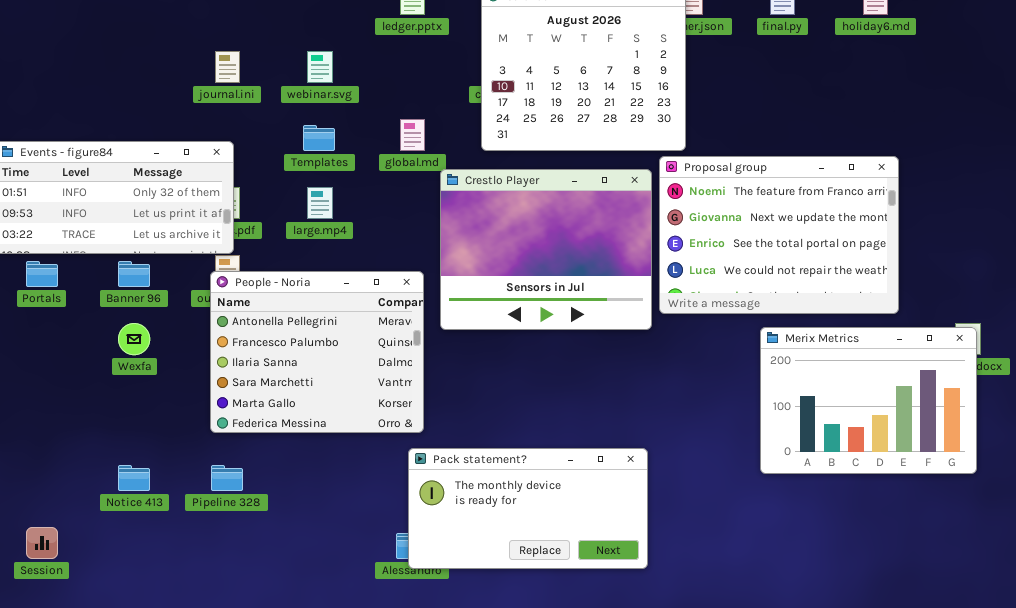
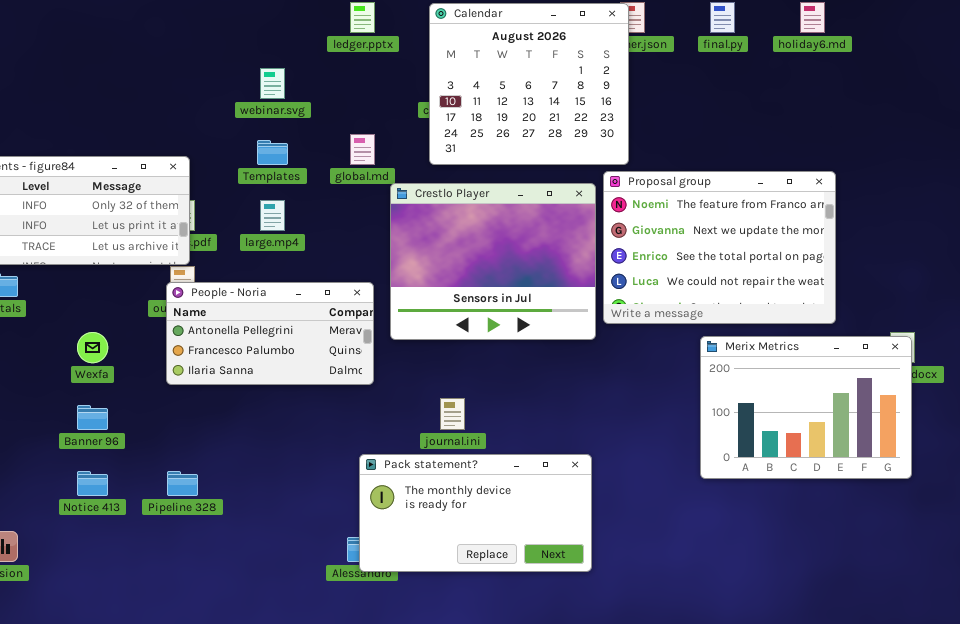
journal.ini: [215,51,240,83] -> [440,398,465,430], moved
Banner 96: [118,261,150,287] -> [77,405,108,430], moved
People - Noria: [210,271,424,433] -> [166,282,374,385], resized

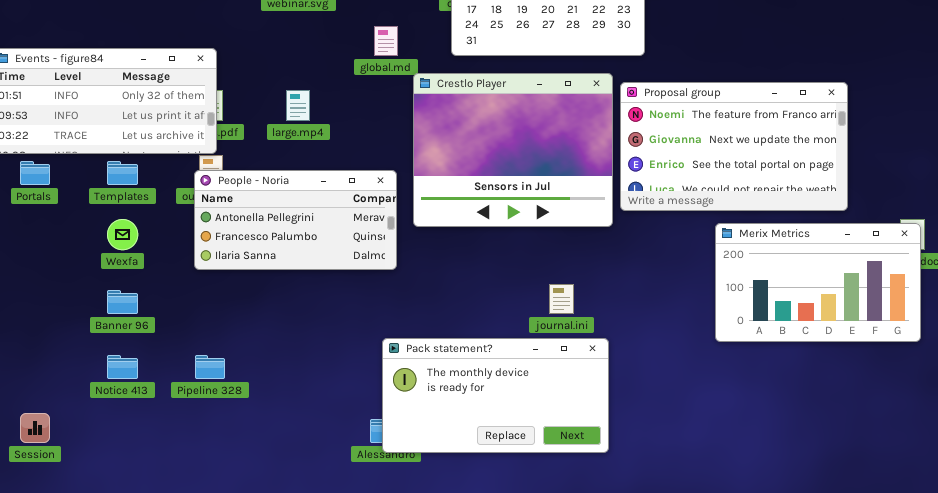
Templates: [257,140,288,165] -> [107,161,138,185], moved
Proposal group: [603,171,836,324] -> [620,82,848,211], resized
Merix Metrics: [700,336,912,479] -> [715,223,921,342], resized
journal.ini: [440,398,465,430] -> [549,284,574,314], moved

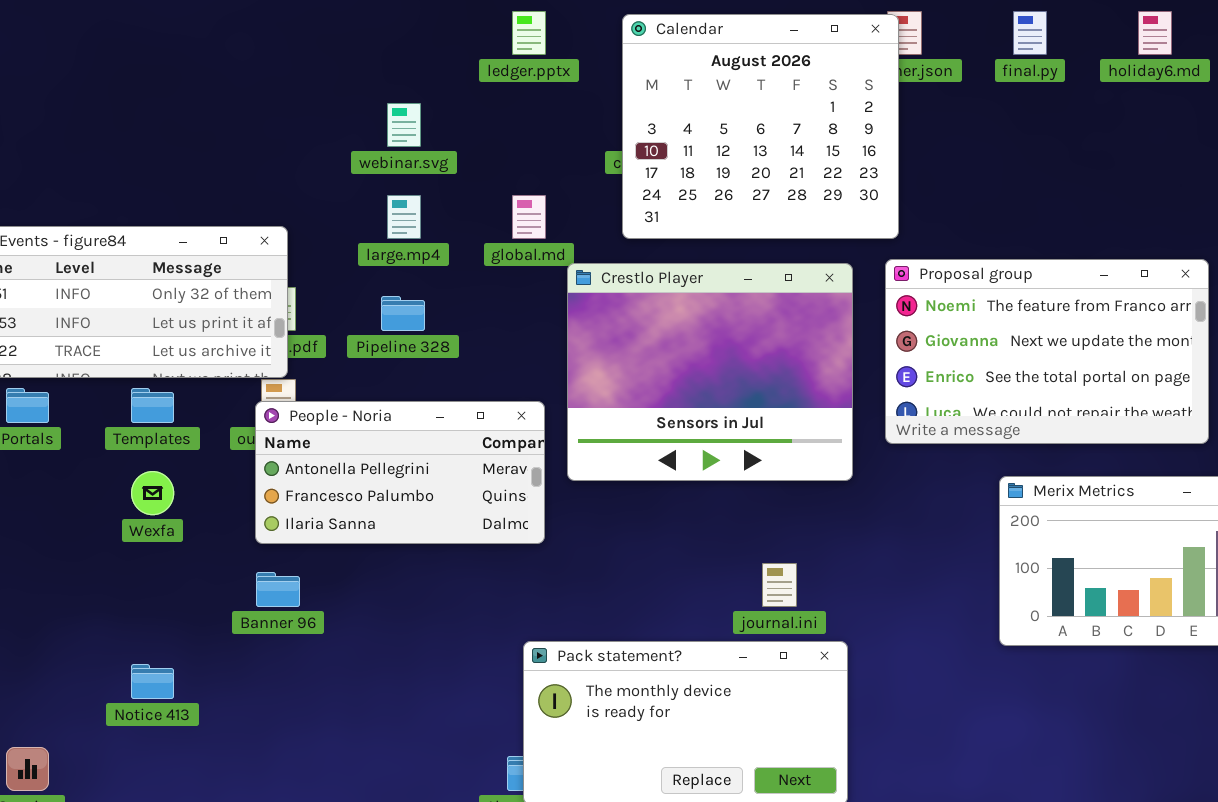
Proposal group: [620,82,848,211] -> [885,259,1209,444], moved
large.mp4: [286,90,310,121] -> [387,195,421,239], moved
Banner 96: [107,290,138,314] -> [256,572,300,607], moved
Pipeline 328: [195,355,225,379] -> [381,296,425,331], moved

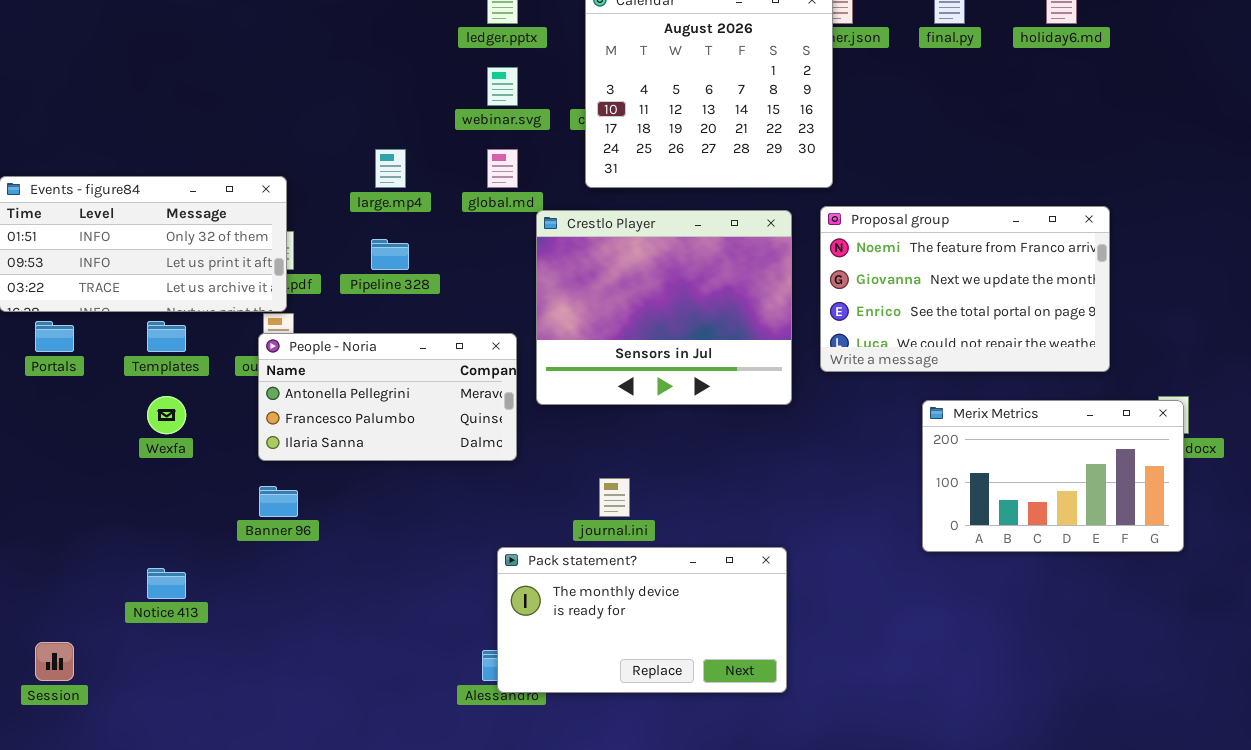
webinar.svg: [387,103,421,147] -> [487,67,518,106], moved
journal.ini: [762,563,797,607] -> [599,478,630,517], moved

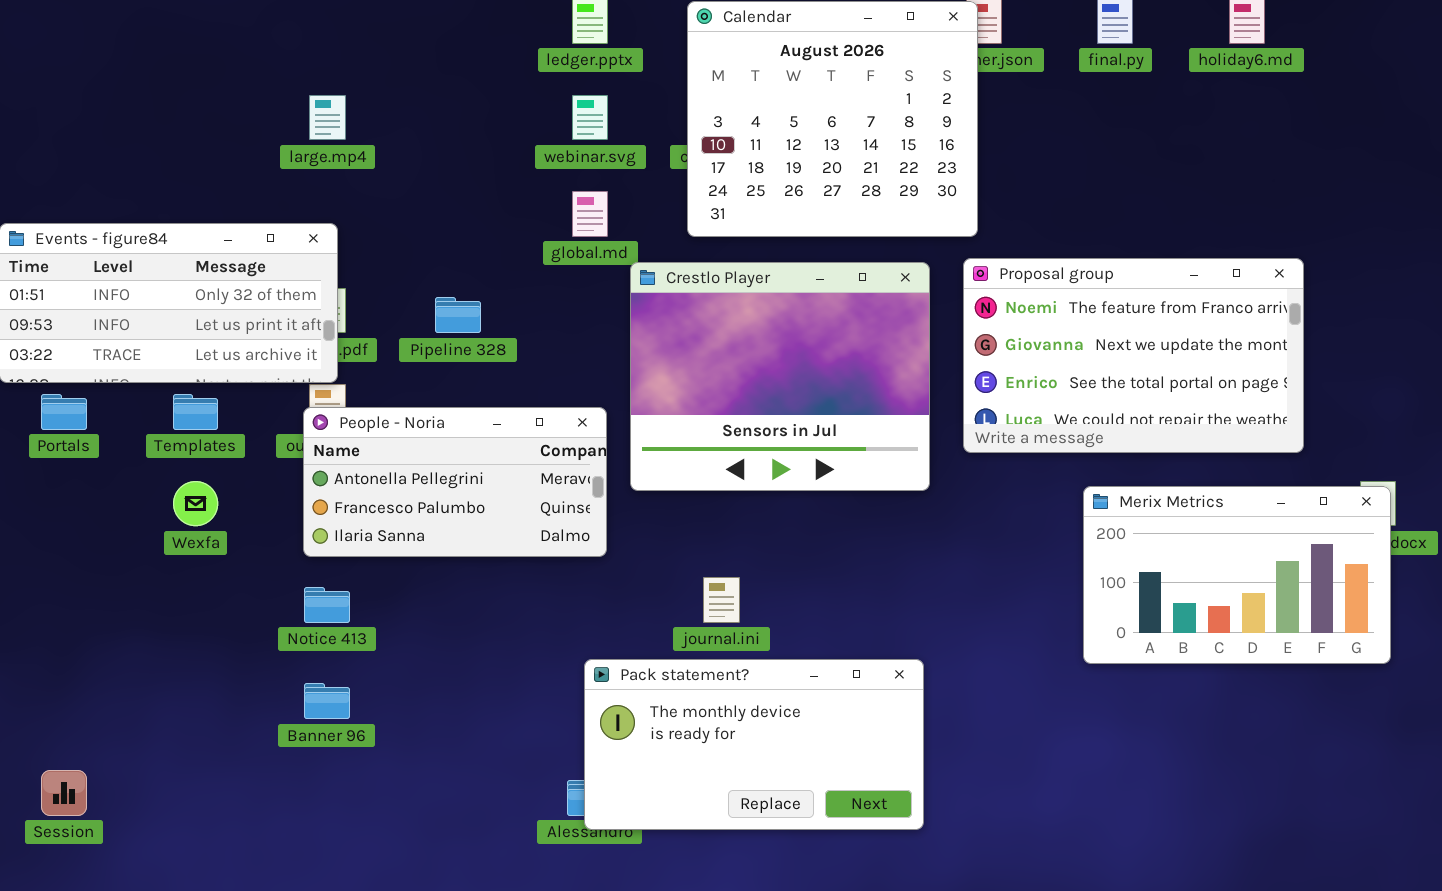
large.mp4: [375,149,406,188] -> [309,95,346,140], moved
Banner 96: [259,486,298,517] -> [304,683,350,719], moved
Notice 413: [147,568,186,599] -> [304,587,350,623], moved

